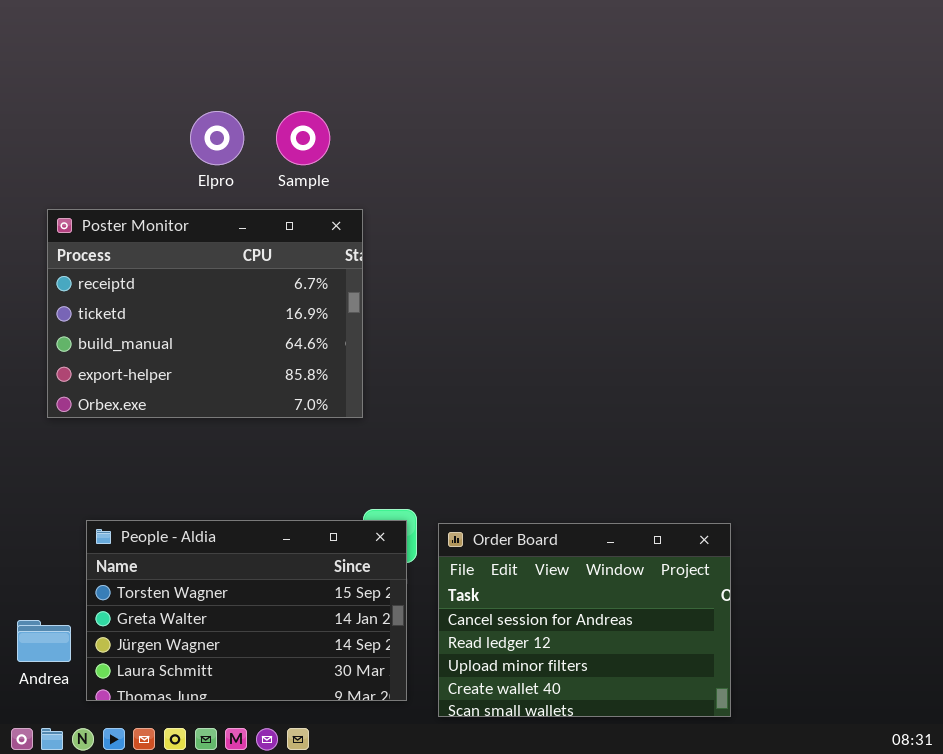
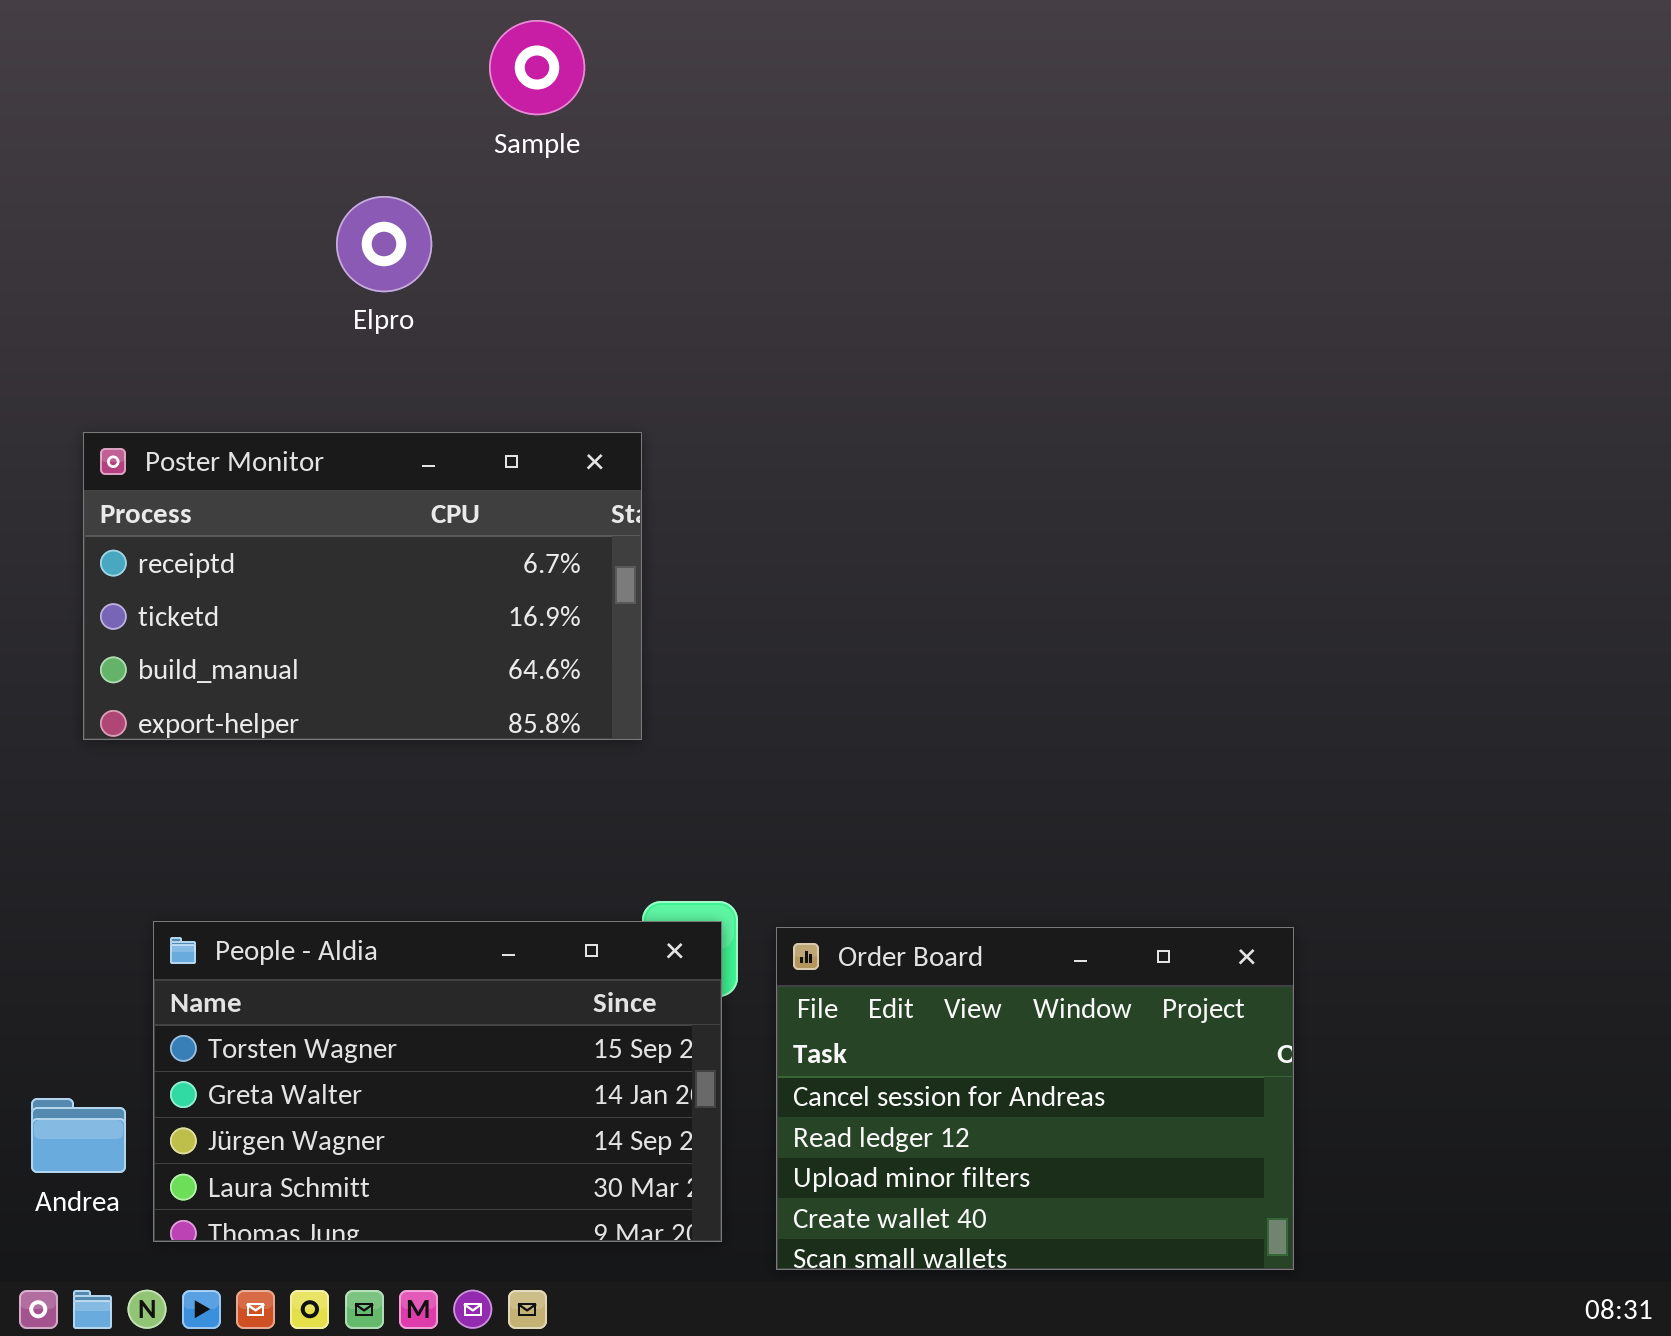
Sample: [276,111,330,165] -> [489,20,585,115], moved
Poster Monitor: [47,209,363,418] -> [83,432,642,740], resized

